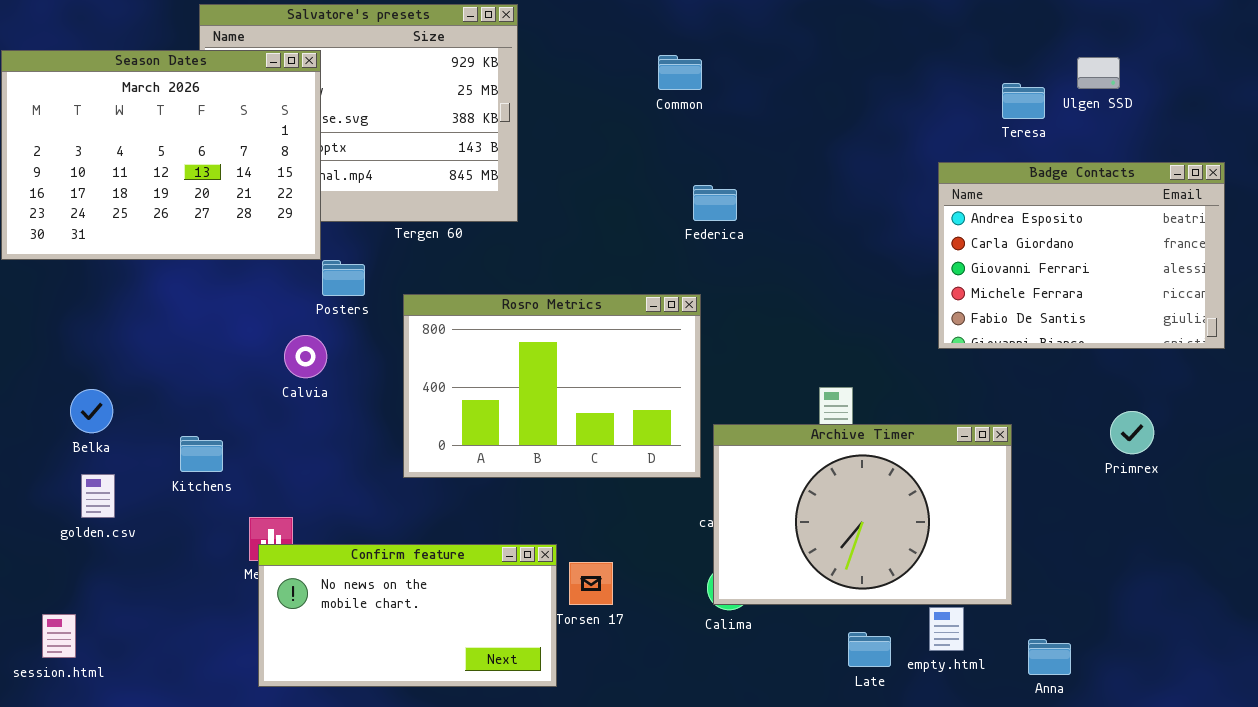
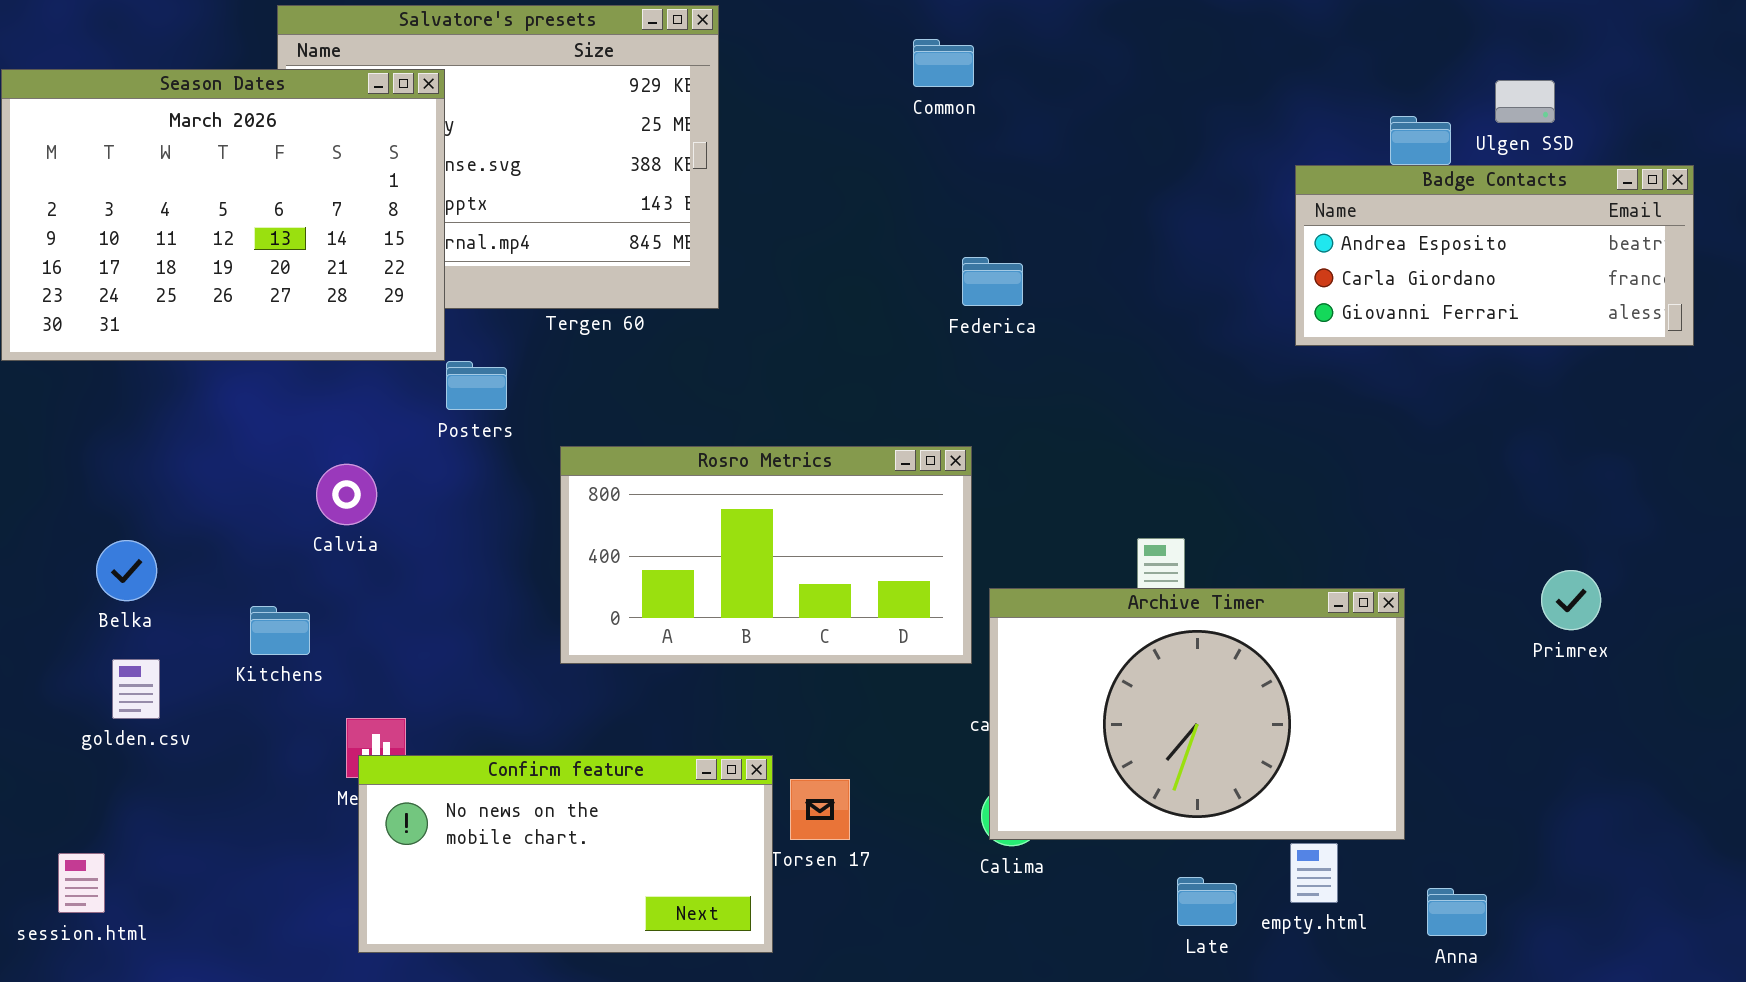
Common: [658,55,702,90] -> [913,39,974,87], moved
Badge Contacts: [938,162,1225,349] -> [1295,165,1694,346], moved, resized
Rosro Metrics: [403,294,701,478] -> [560,446,972,664], resized
Calvia: [284,335,327,378] -> [316,464,377,525], moved

